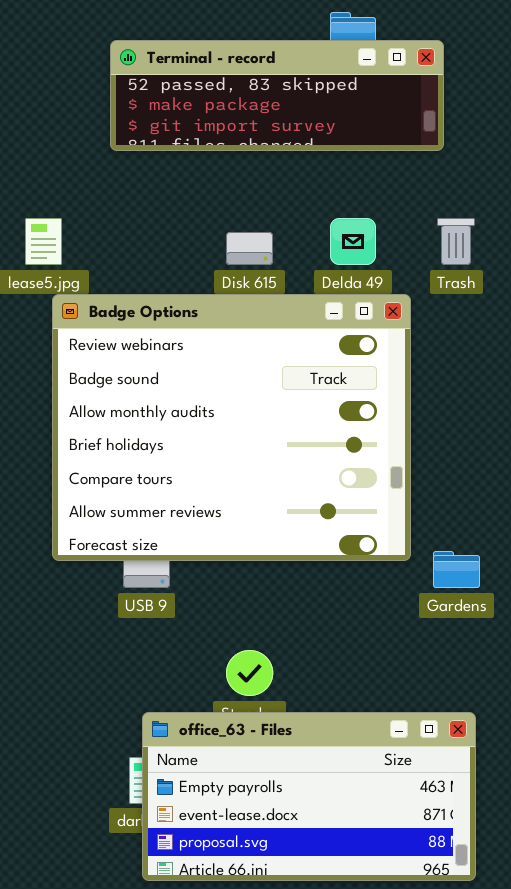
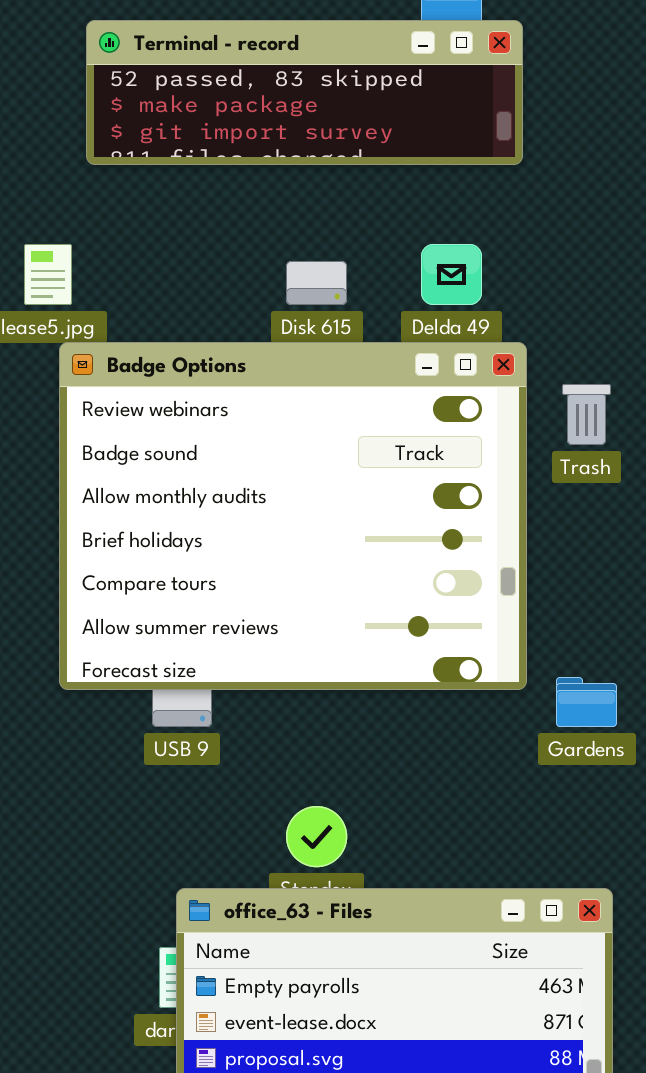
Terminal - record: [110,40,444,151] -> [86,20,523,165], moved
Trash: [437,218,475,265] -> [562,384,611,445], moved

